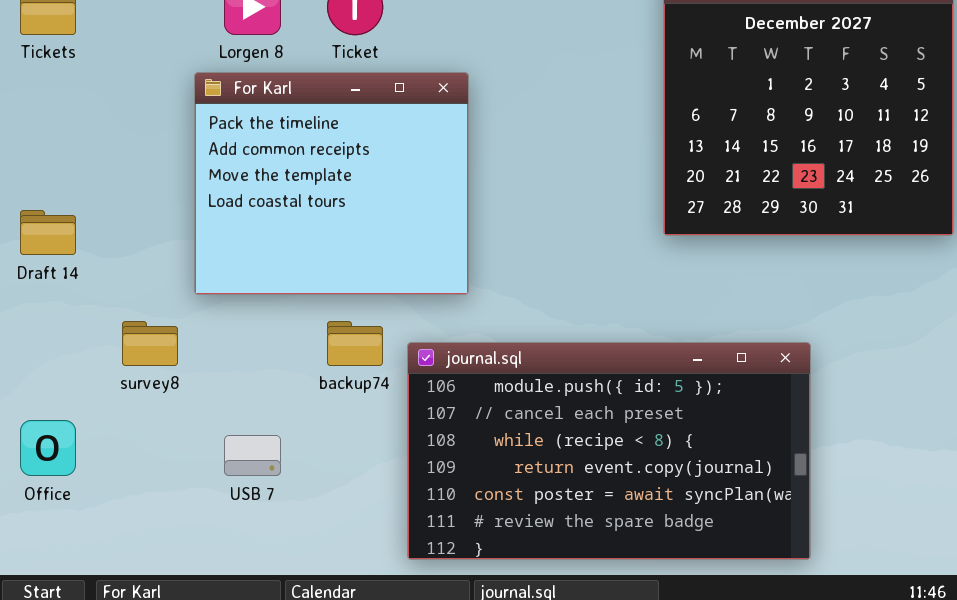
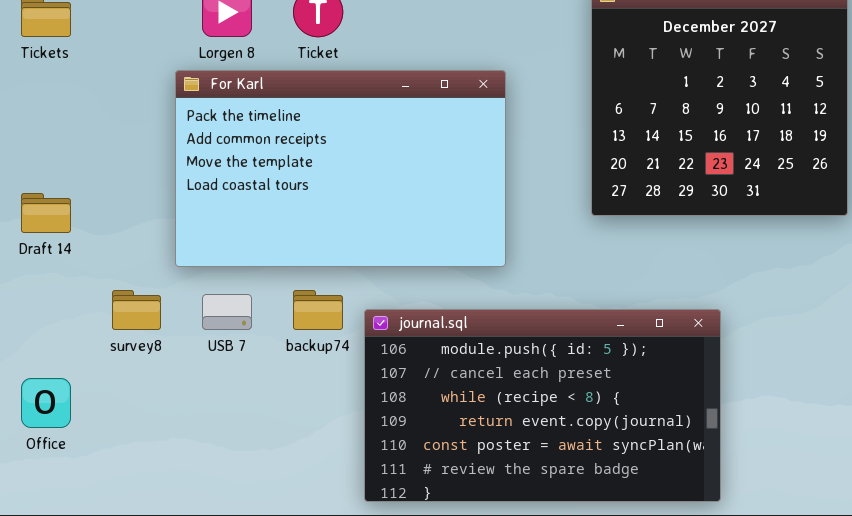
For Karl: [194,72,469,295] -> [175,70,506,267], resized
USB 7: [224,435,281,476] -> [202,294,252,330], moved

